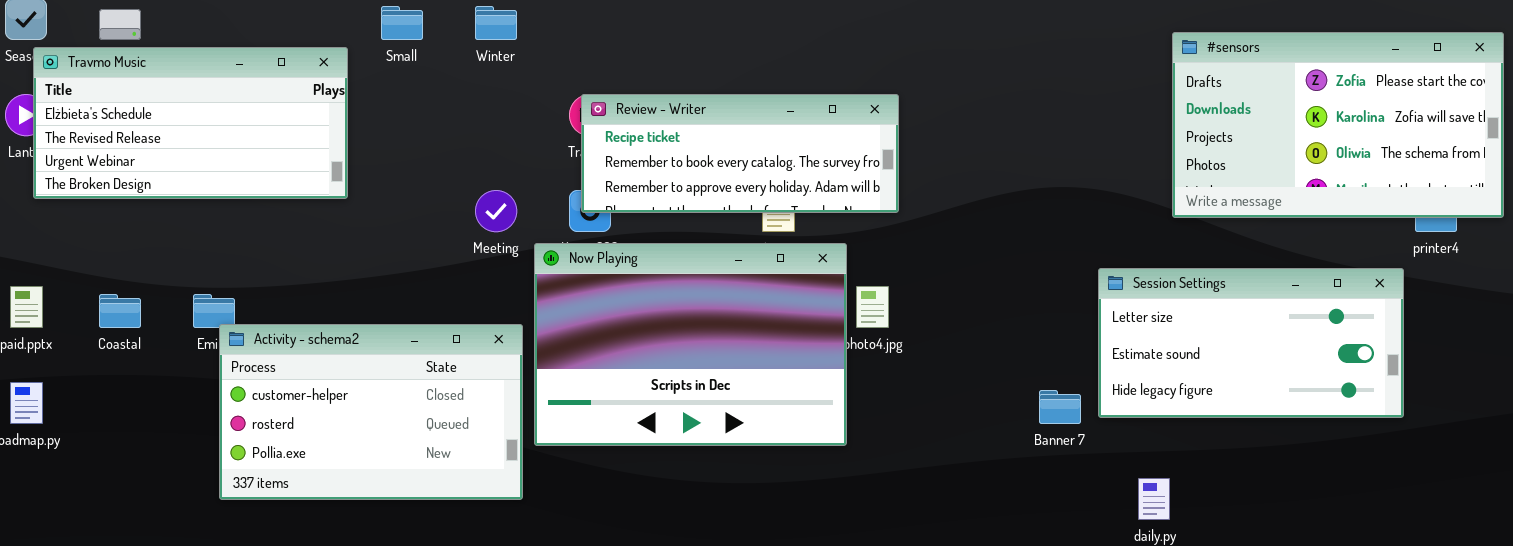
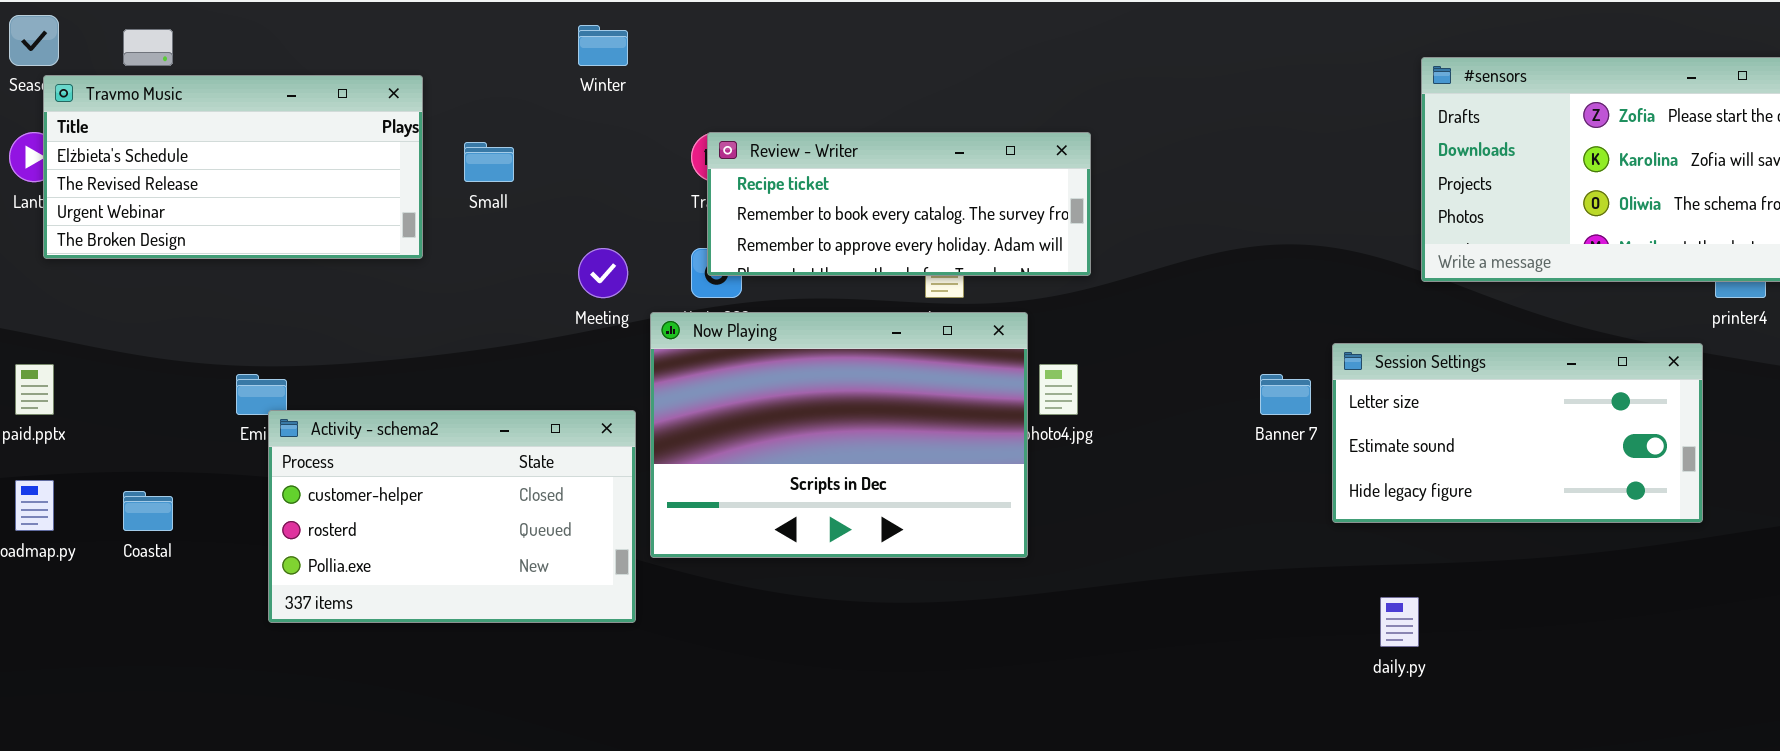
Small: [381,6,423,40] -> [464,142,514,182], moved
Coastal: [99,294,141,328] -> [123,491,173,531], moved
Banner 7: [1039,390,1081,424] -> [1260,374,1311,415], moved

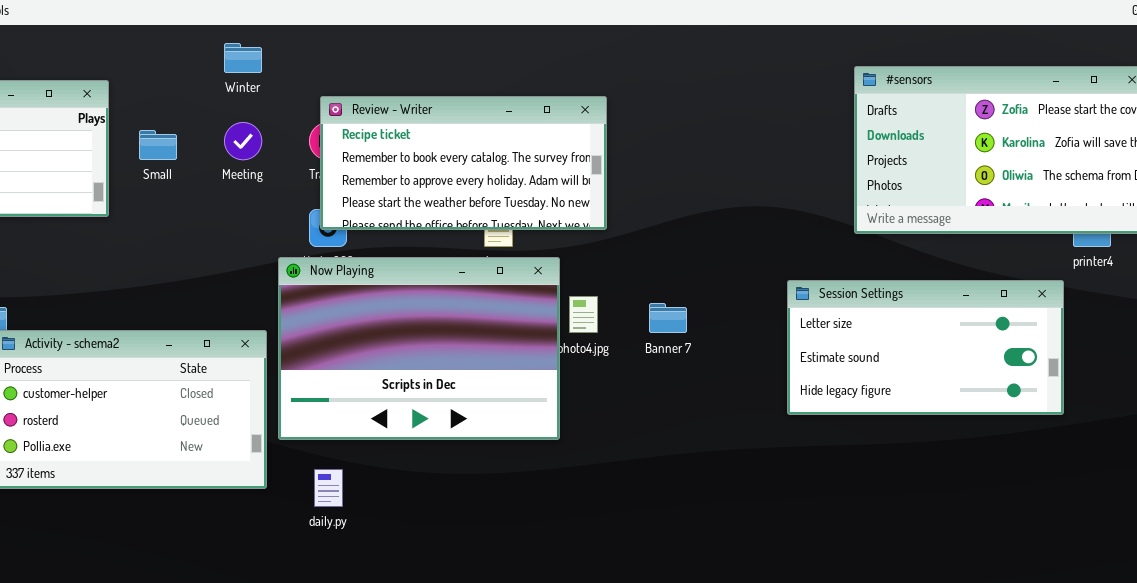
Review - Writer: [707,132,1091,276] -> [320,96,607,230], resized
Meeting: [578,248,628,298] -> [224,122,262,160], moved
Banner 7: [1260,374,1311,415] -> [649,303,687,333], moved
daily.py: [1380,597,1419,647] -> [314,469,343,507], moved

